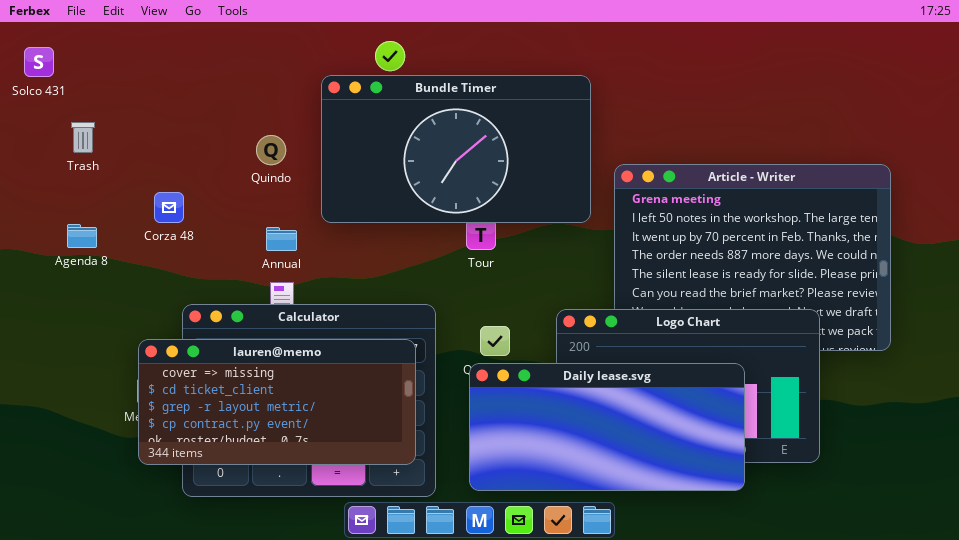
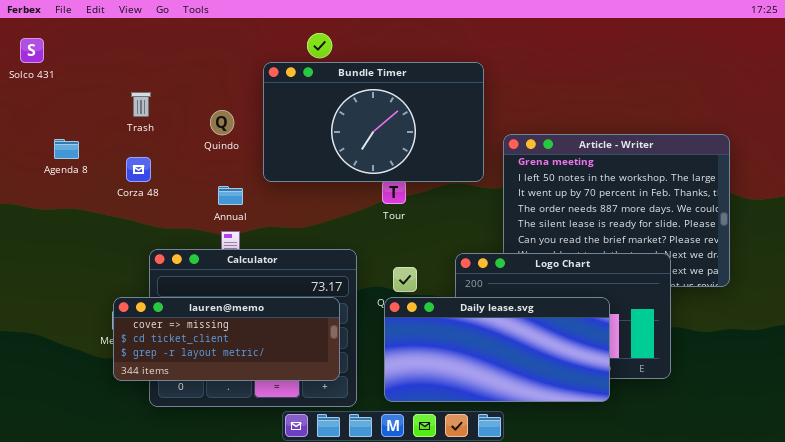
Trash: [71,122,95,153] -> [131,92,151,117], moved
Agenda 8: [67,224,97,248] -> [54,139,79,159], moved
lauren@memo: [138,339,416,465] -> [113,297,340,381], resized

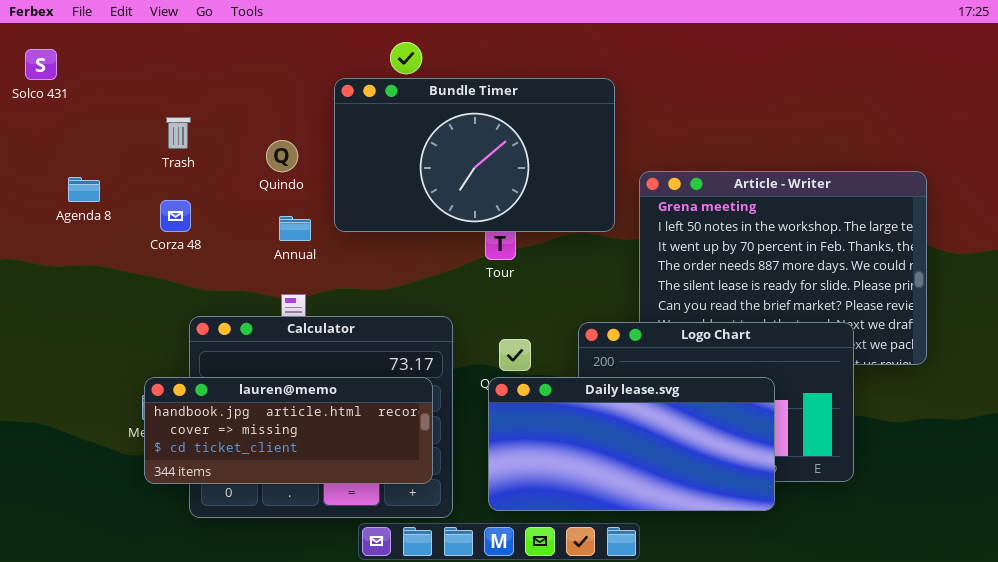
Annual: [218,186,243,205] -> [279,216,311,241], moved
lauren@memo: [113,297,340,381] -> [144,377,433,484], scrolled up 1 row

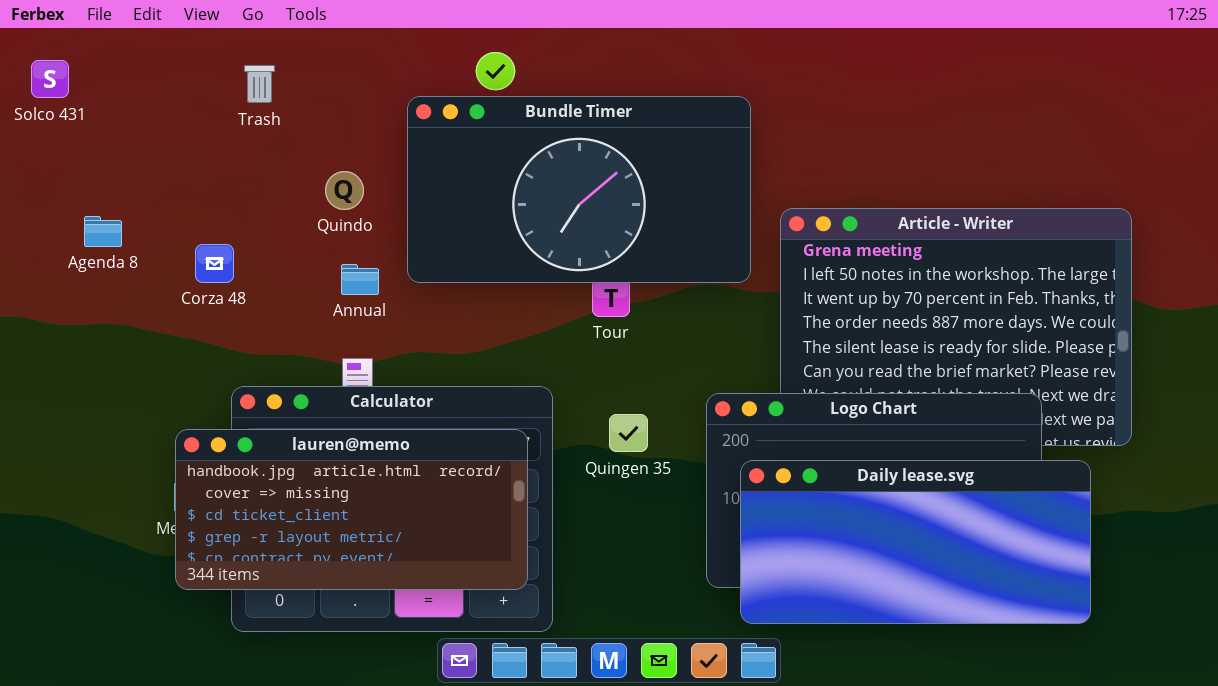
Trash: [166,117,191,149] -> [244,65,275,103], moved
lauren@memo: [144,377,433,484] -> [175,429,528,590], resized
Daily lease.svg: [488,377,775,511] -> [740,460,1091,624], moved

